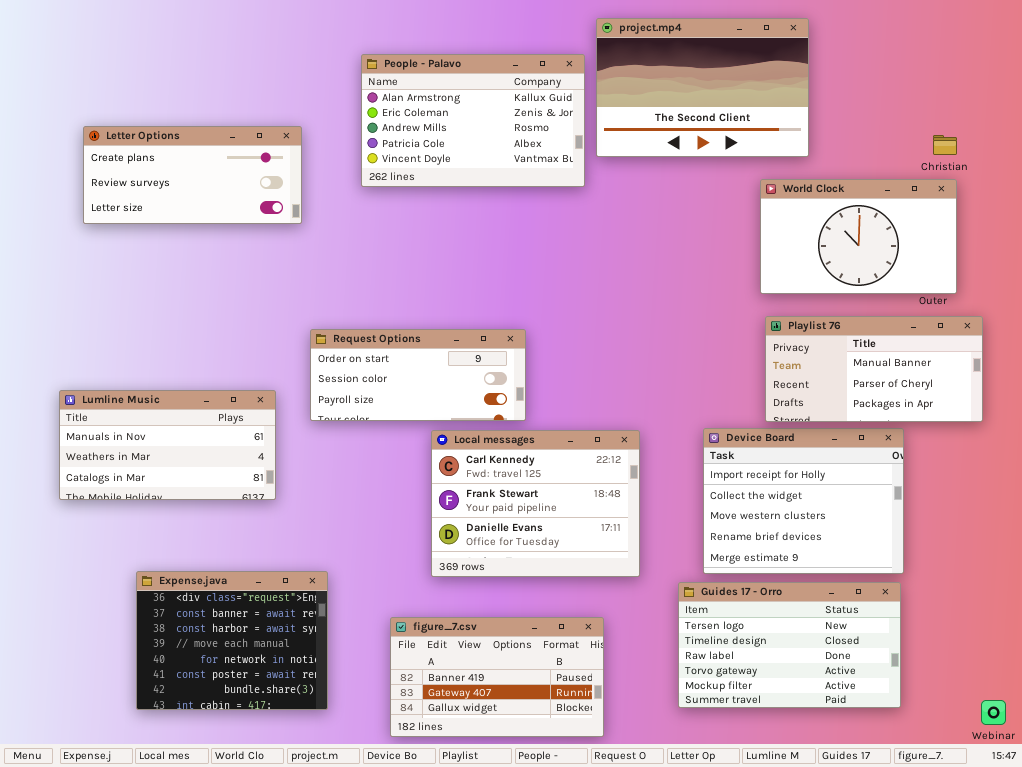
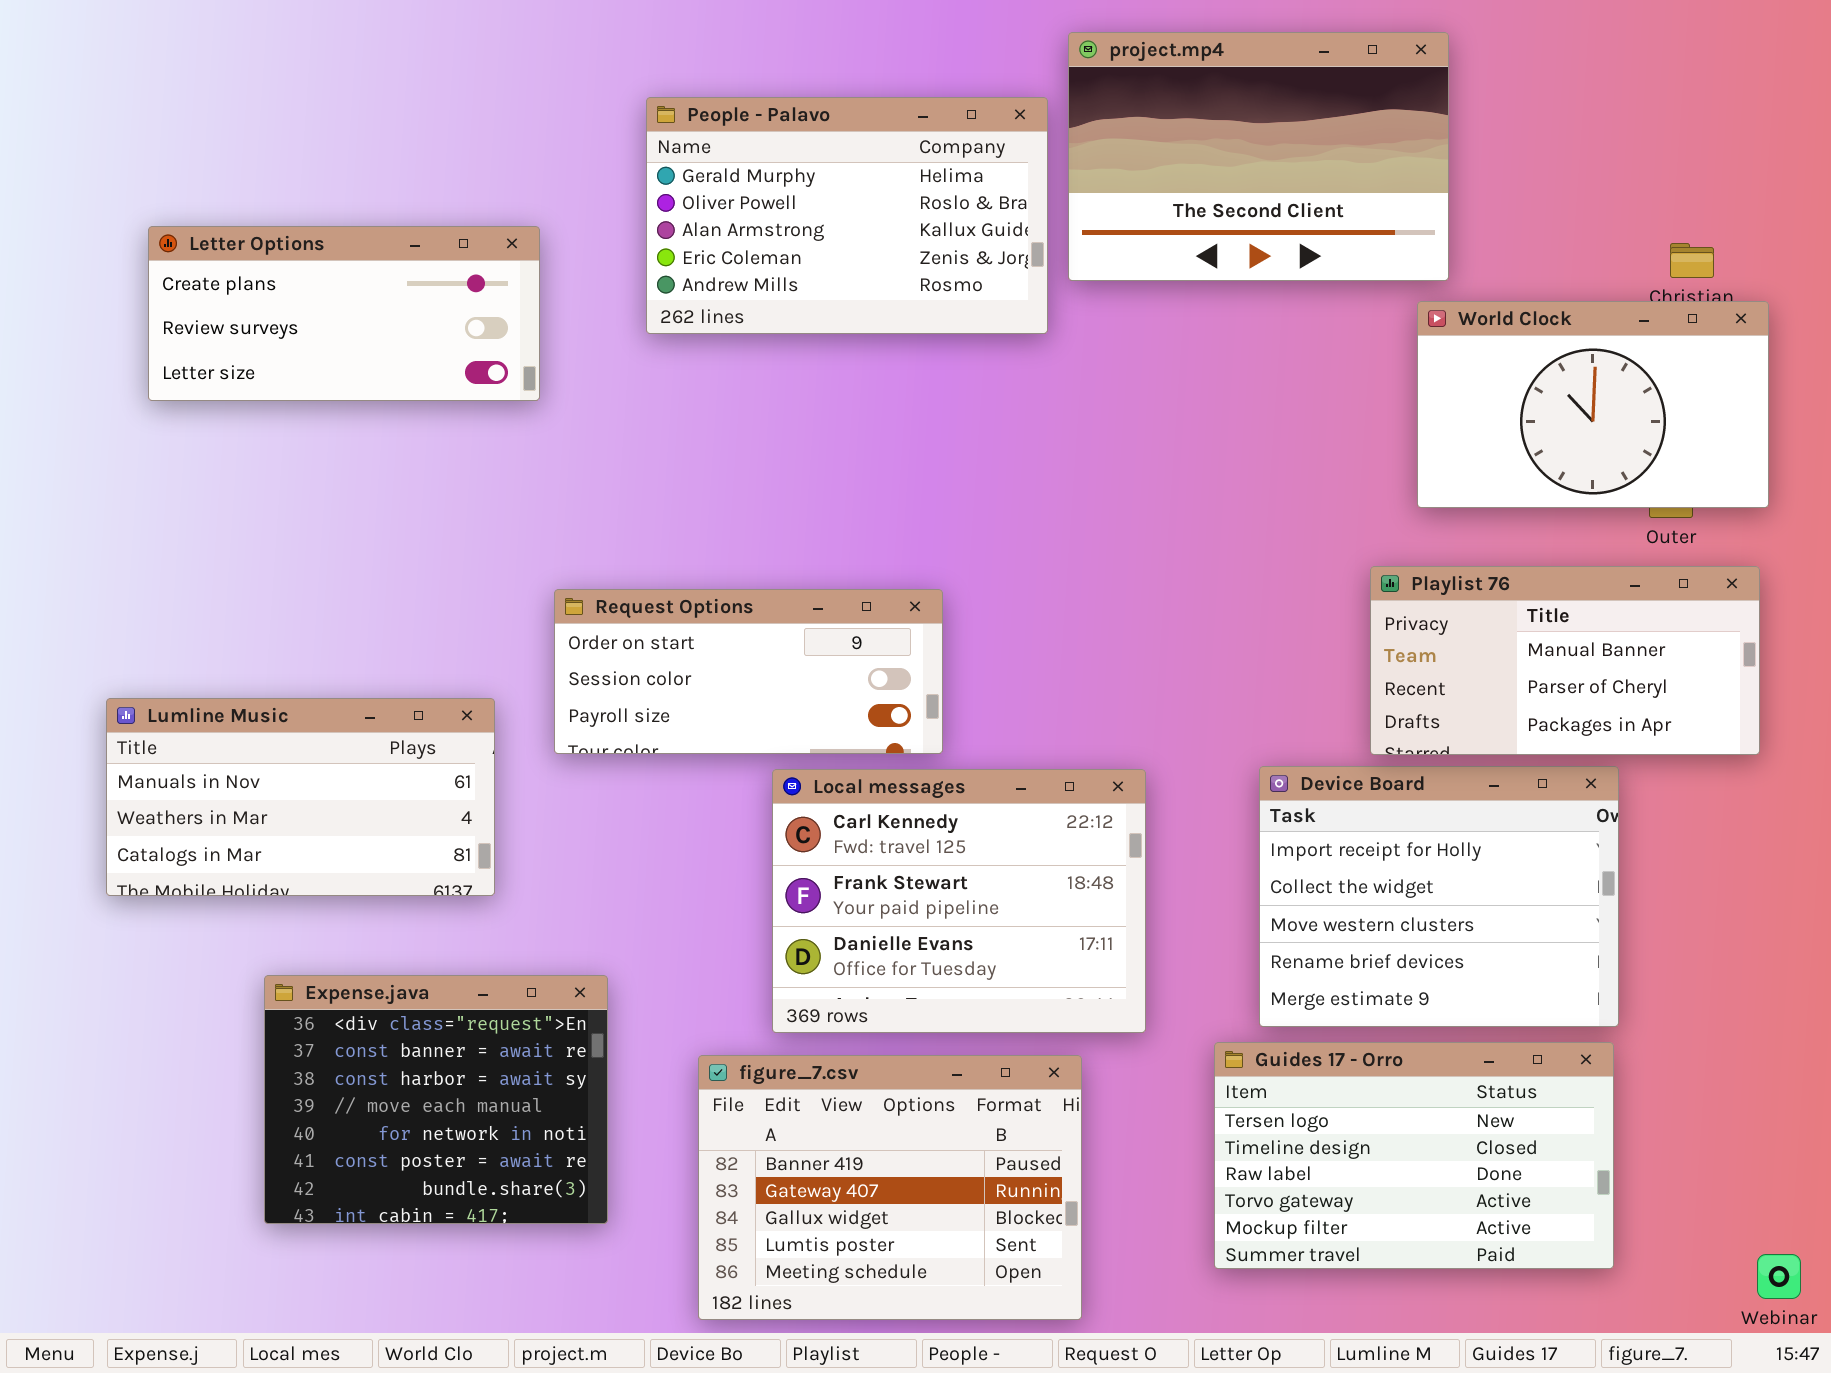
People - Palavo: [361,54,585,187] -> [646,97,1048,334], scrolled up 2 rows
World Clock: [760,179,957,294] -> [1417,301,1769,508], moved
Expense.java: [136,571,328,710] -> [264,975,608,1224], moved
figure_7.csv: [390,617,604,737] -> [698,1055,1082,1320], resized

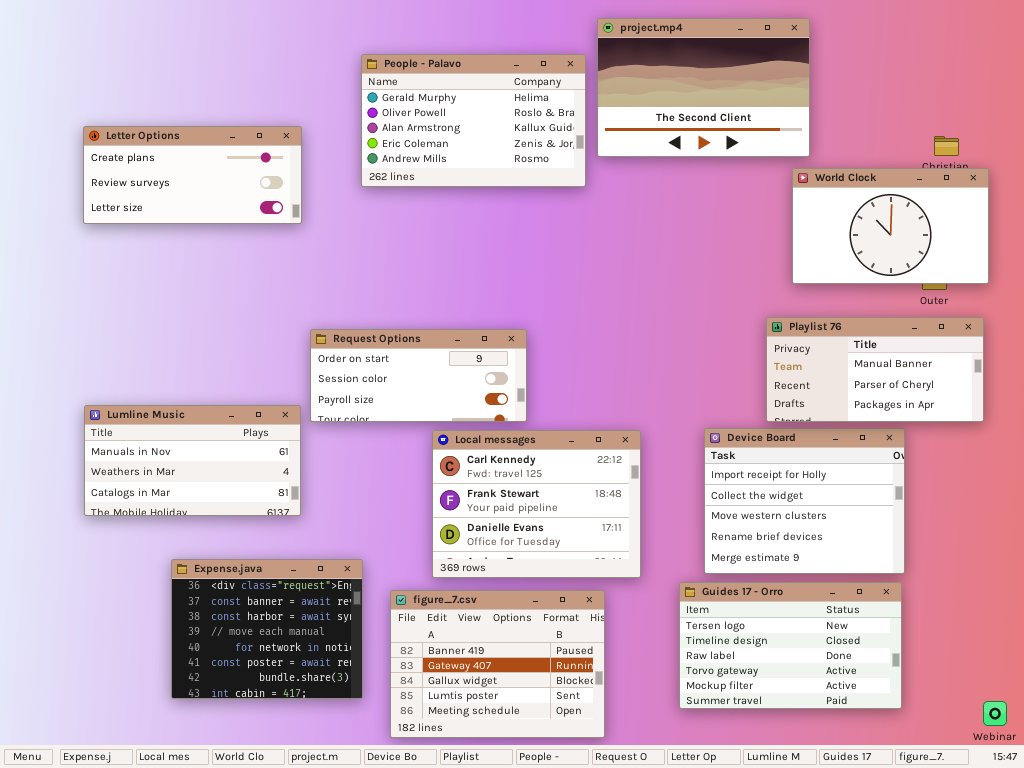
Lumline Music: [106,698,495,896] -> [84,405,301,516], moved
Expense.java: [264,975,608,1224] -> [171,559,363,699], moved

